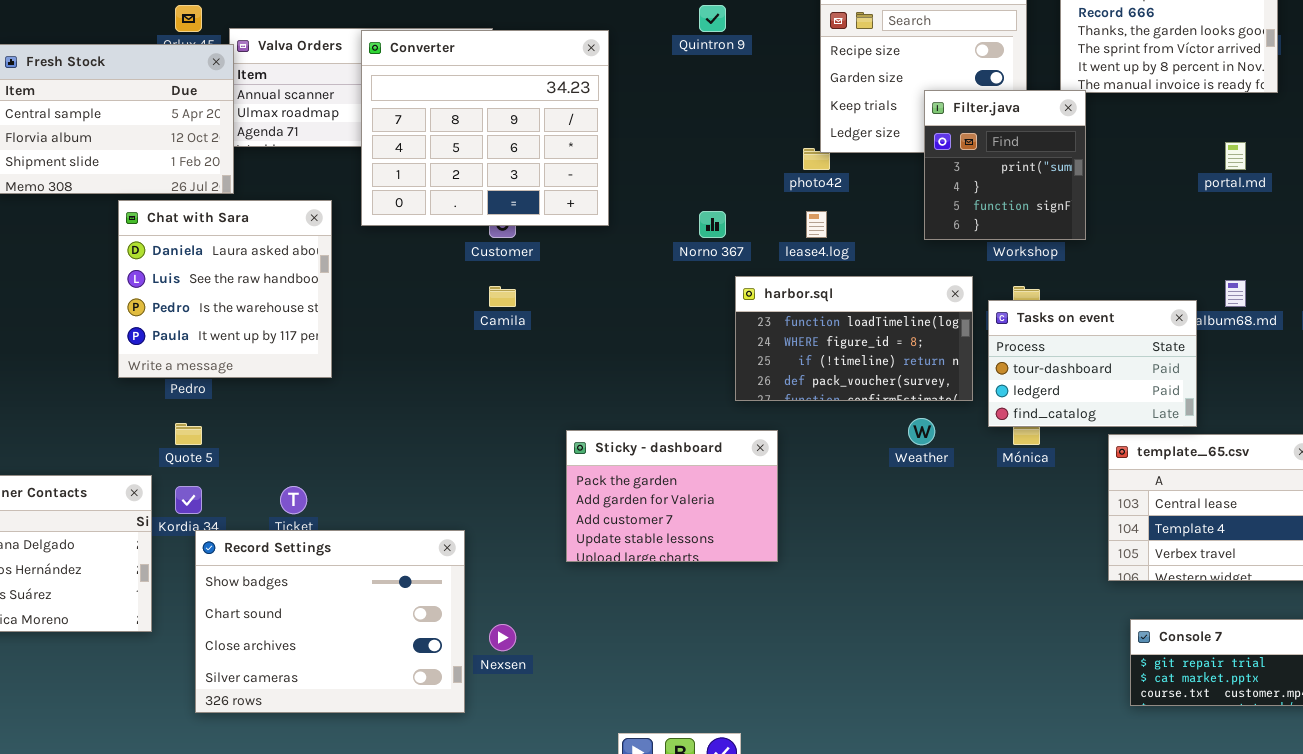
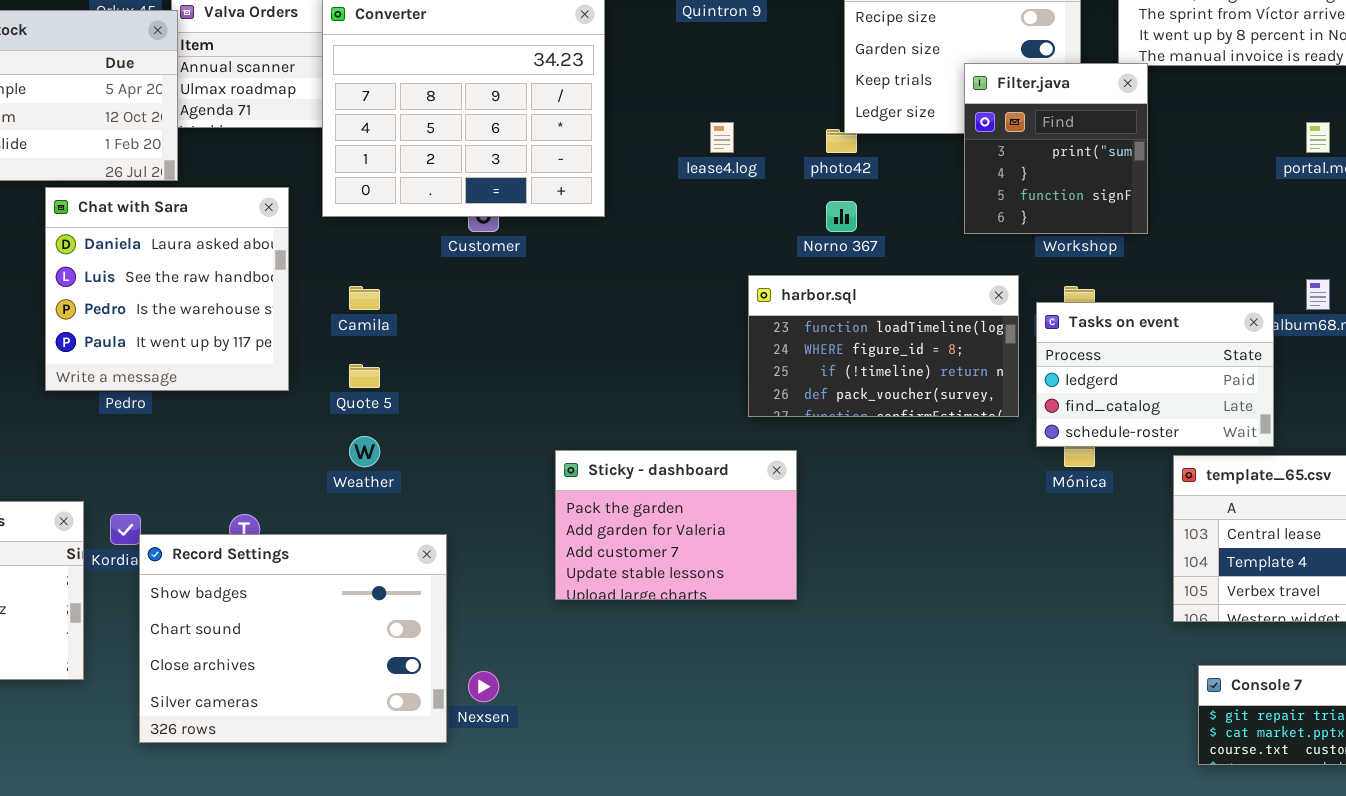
Norno 367: [699,211,726,238] -> [826,201,857,232], moved
lease4.log: [806,211,827,238] -> [710,122,734,153], moved
Camila: [489,286,516,307] -> [349,286,380,310], moved
Tasks on event: [988,300,1197,427] -> [1036,302,1274,447], scrolled down 1 row
Weather: [908,418,935,445] -> [349,436,380,467], moved
Quote 5: [175,423,202,445] -> [349,364,380,388], moved
Record Settings: [195,530,465,713] -> [139,534,447,743], moved

